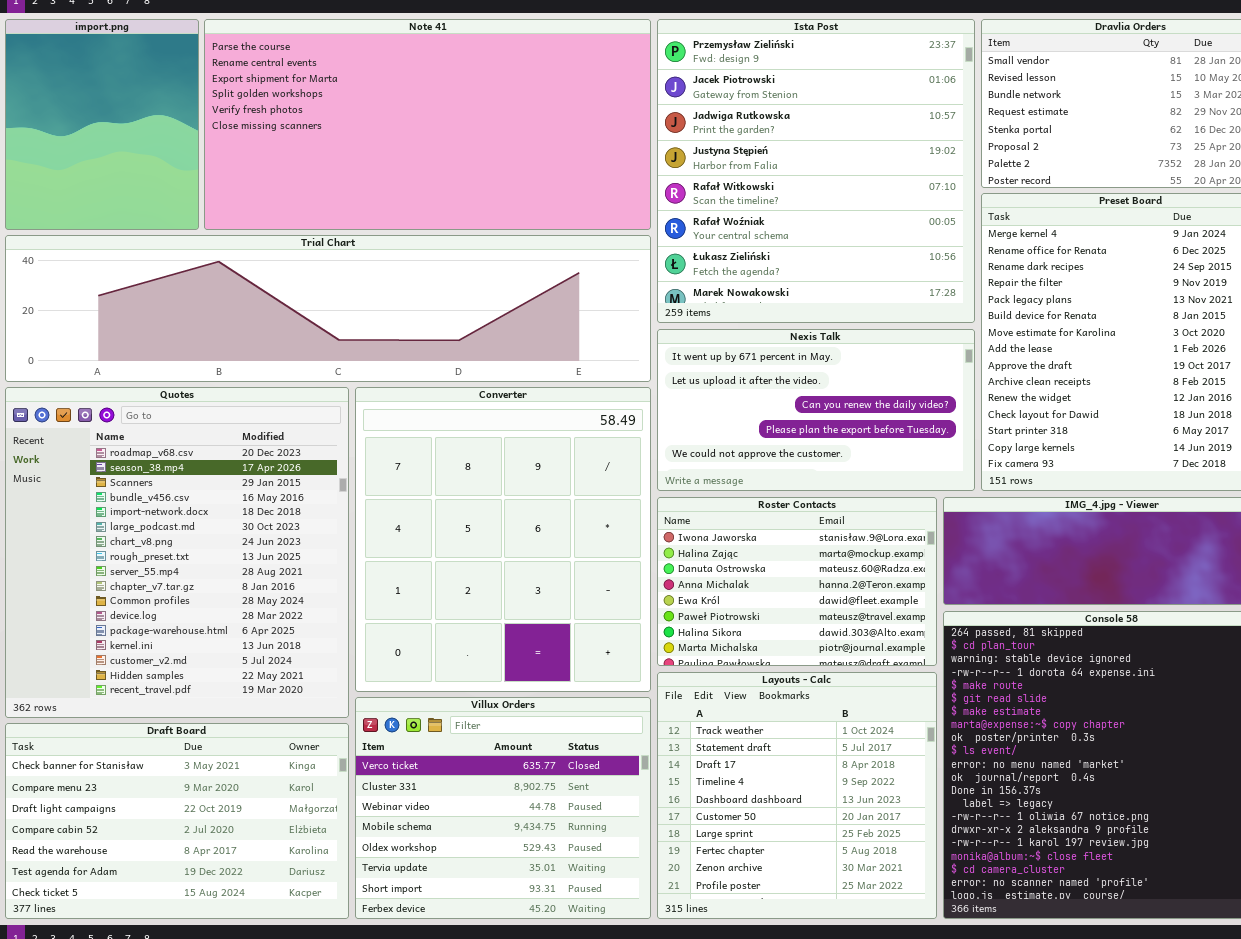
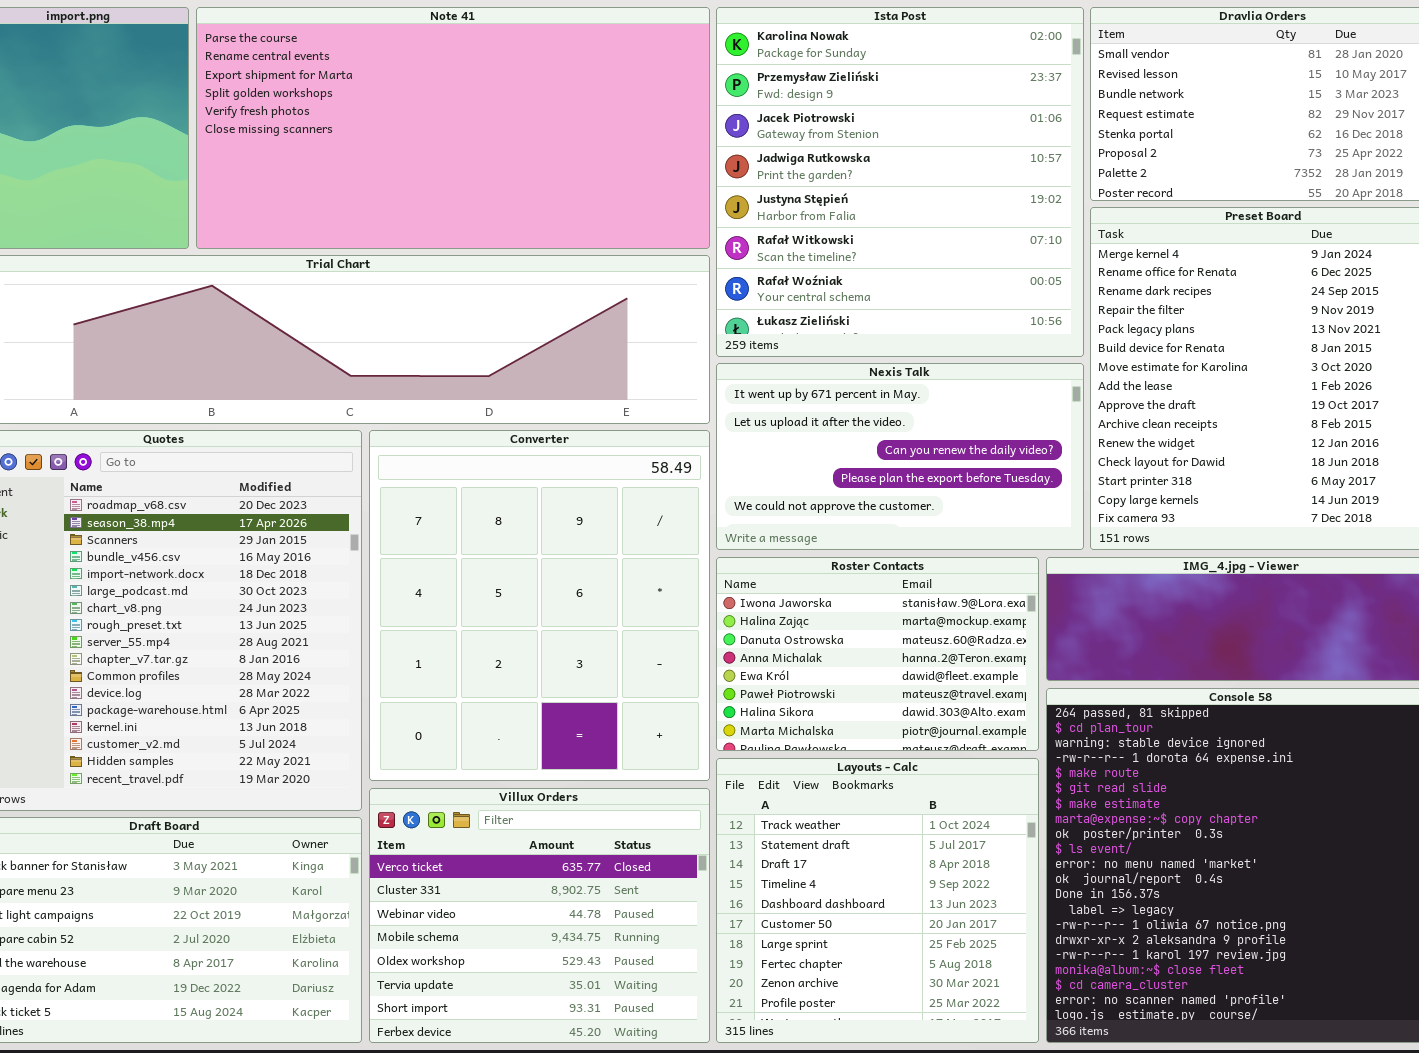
Ista Post: [657,19,975,323] -> [716,7,1084,357], scrolled up 1 row

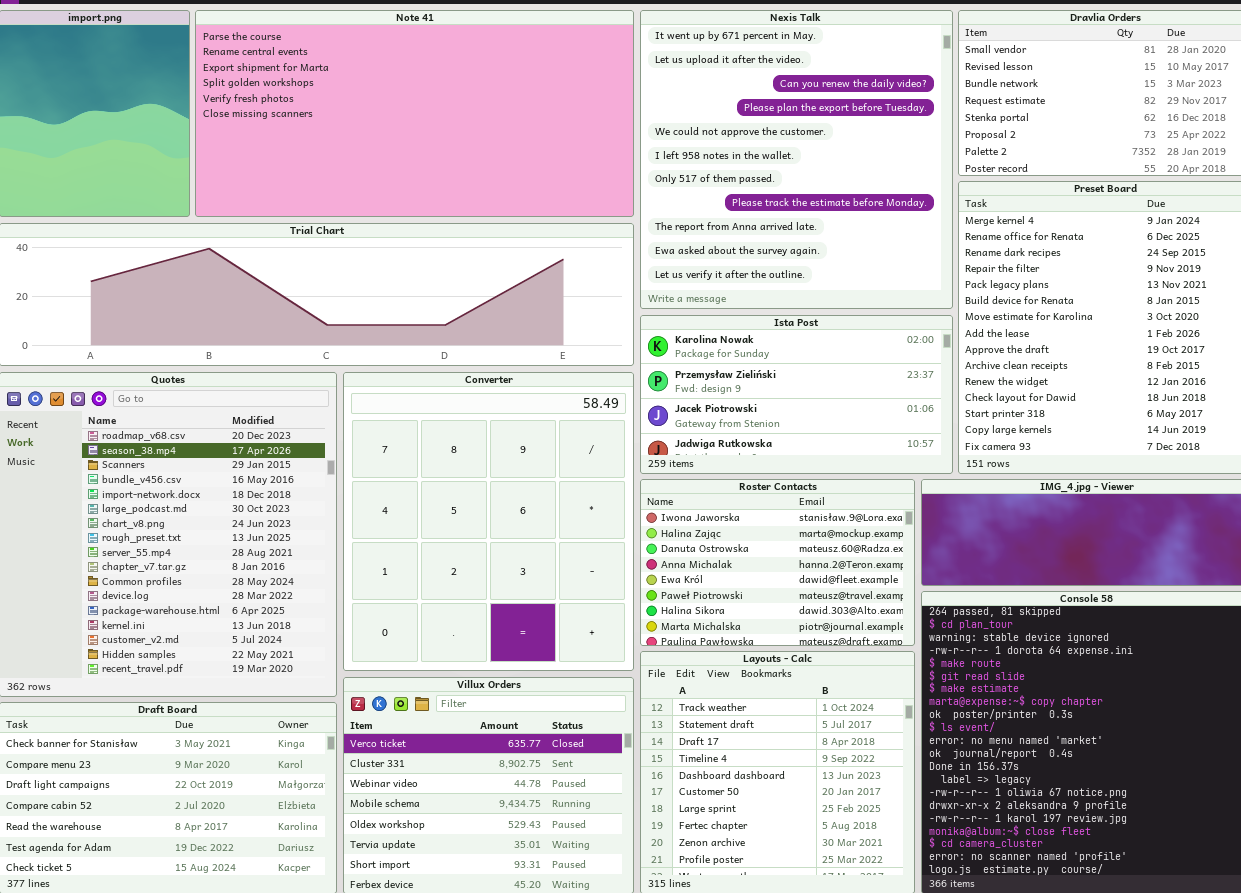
Ista Post: [716,7,1084,357] -> [640,315,953,474], moved, resized
Nexis Talk: [716,363,1084,550] -> [640,10,953,309], moved, resized

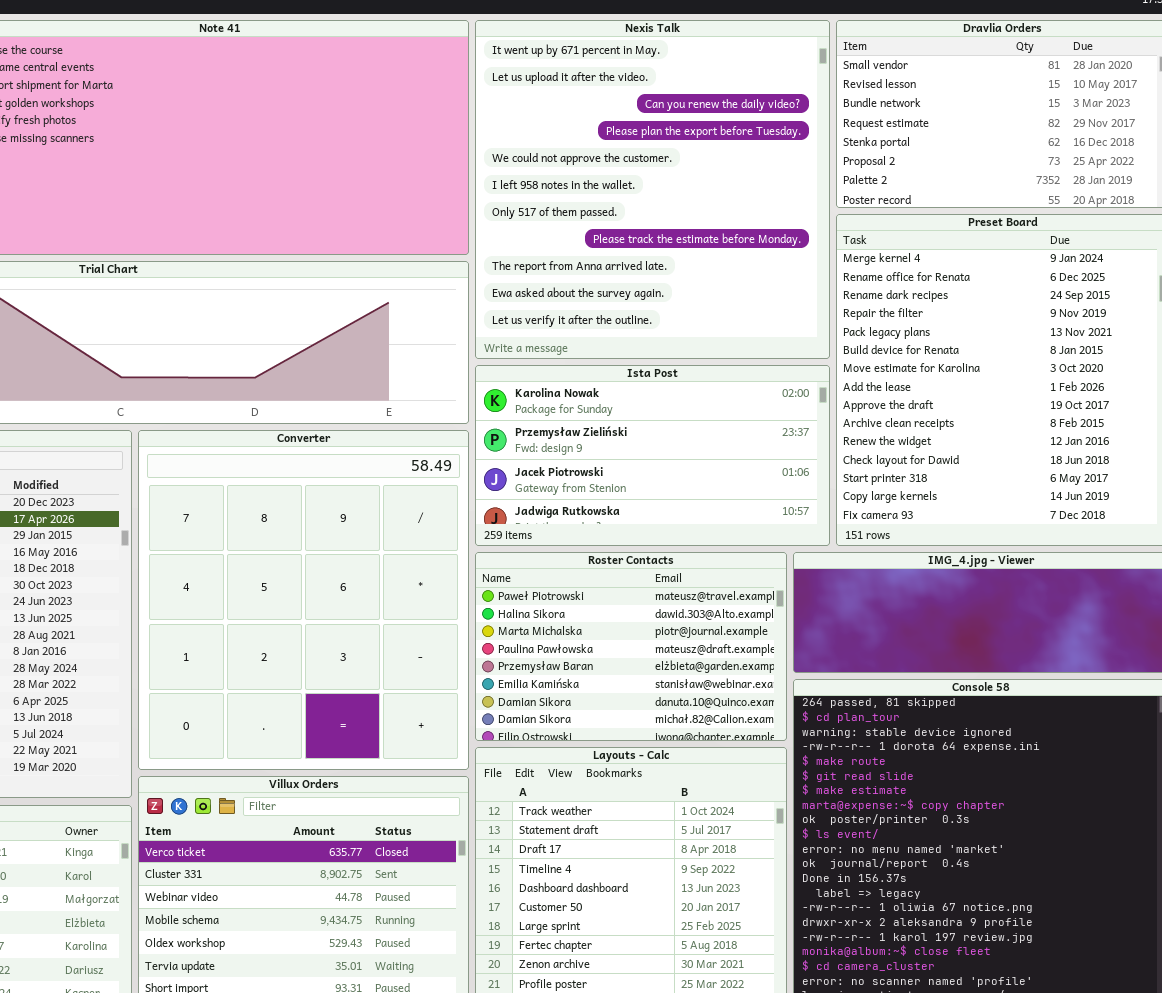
Roster Contacts: [640,479,915,646] -> [475,552,787,741], scrolled down 5 rows

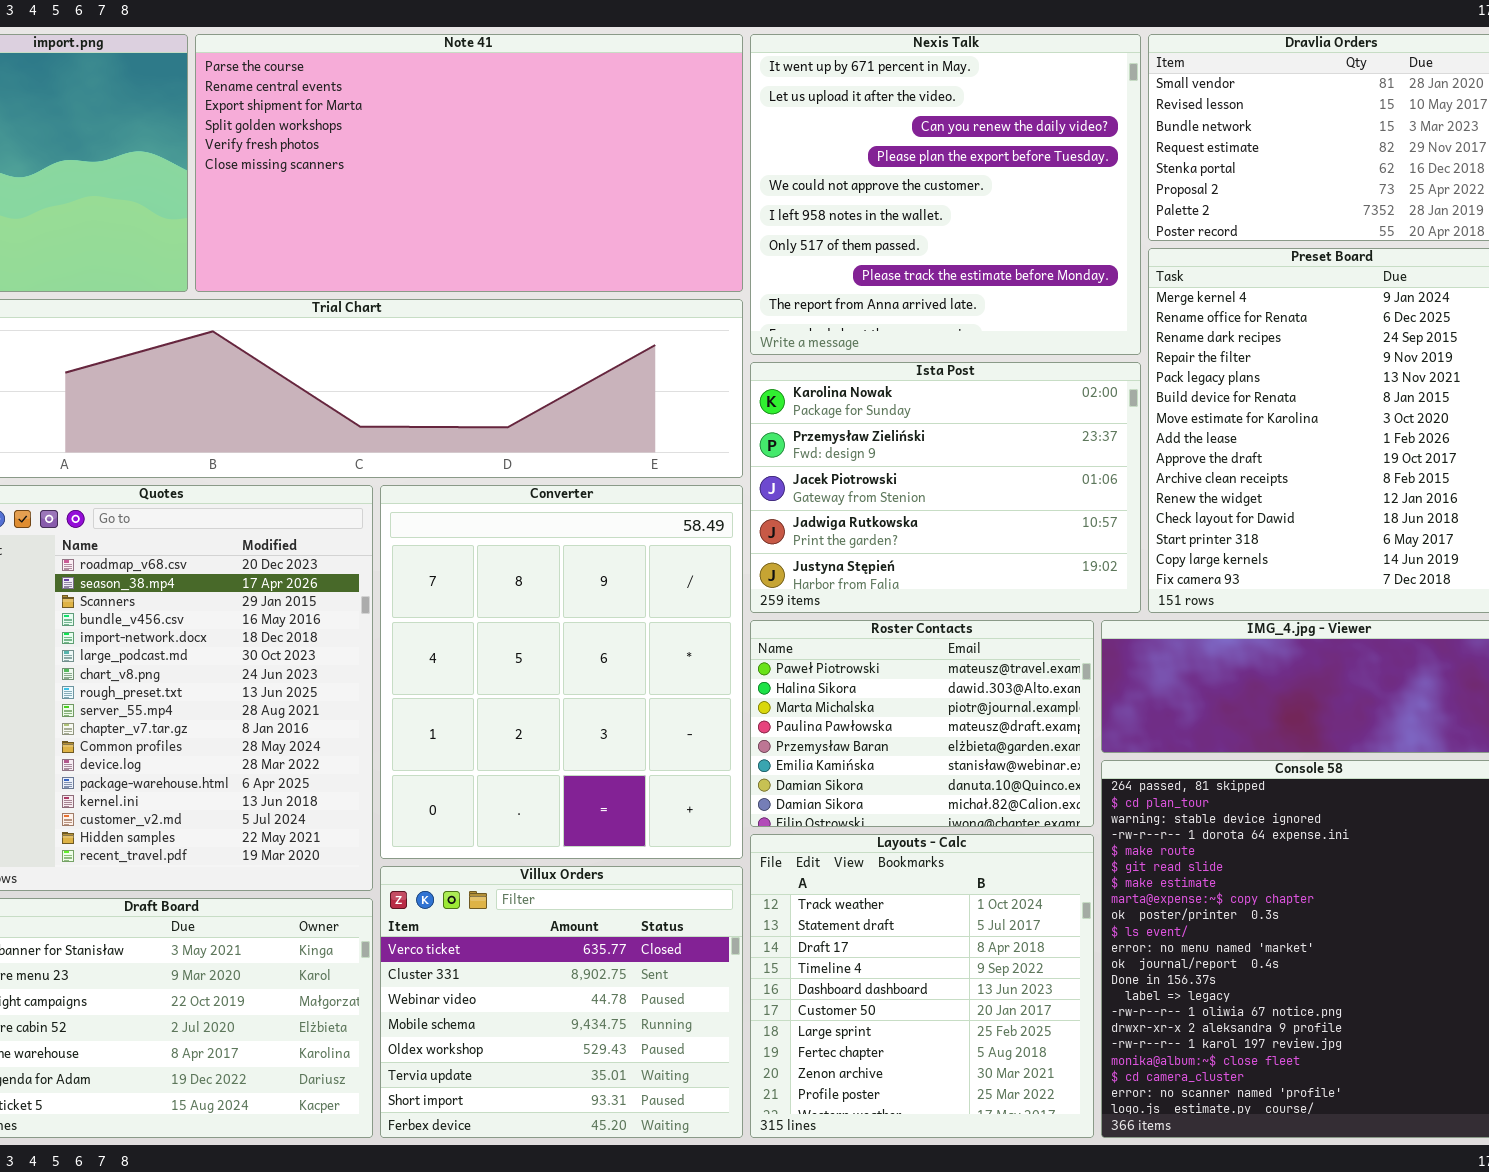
Nexis Talk: [475,20,830,359] -> [750,34,1141,355], resized
Ista Post: [475,365,830,546] -> [750,362,1141,613], resized

